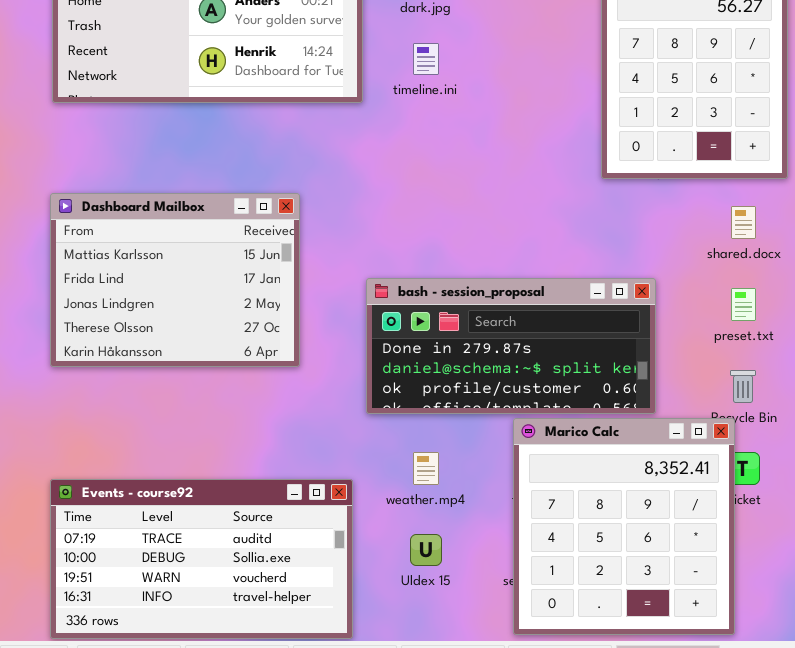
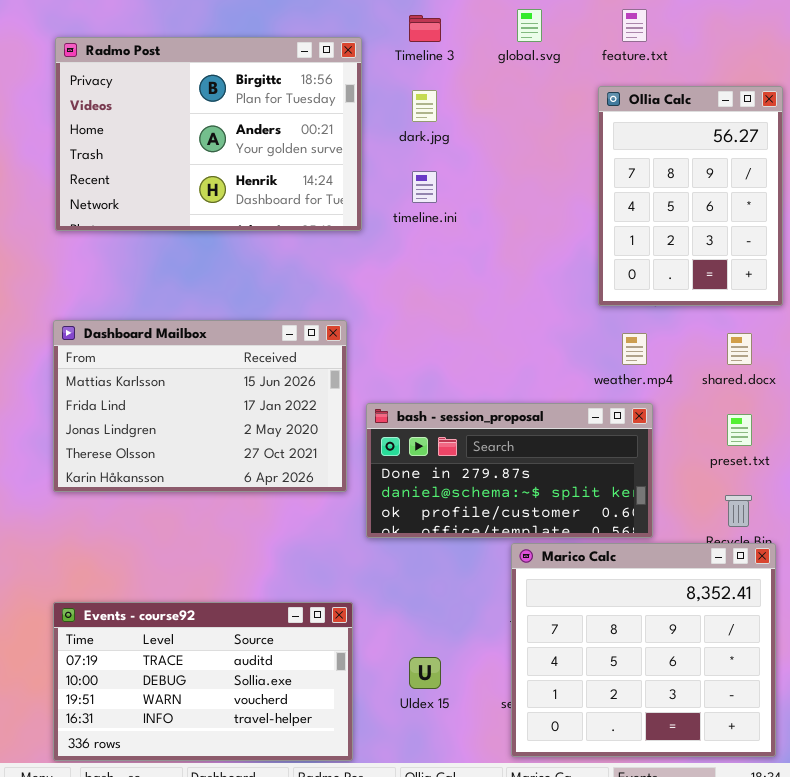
Dashboard Mailbox: [50,193,300,367] -> [53,320,347,492], resized
Marico Calc: [513,418,735,635] -> [511,543,776,757], resized
weather.mp4: [413,452,439,485] -> [622,333,647,365], moved

